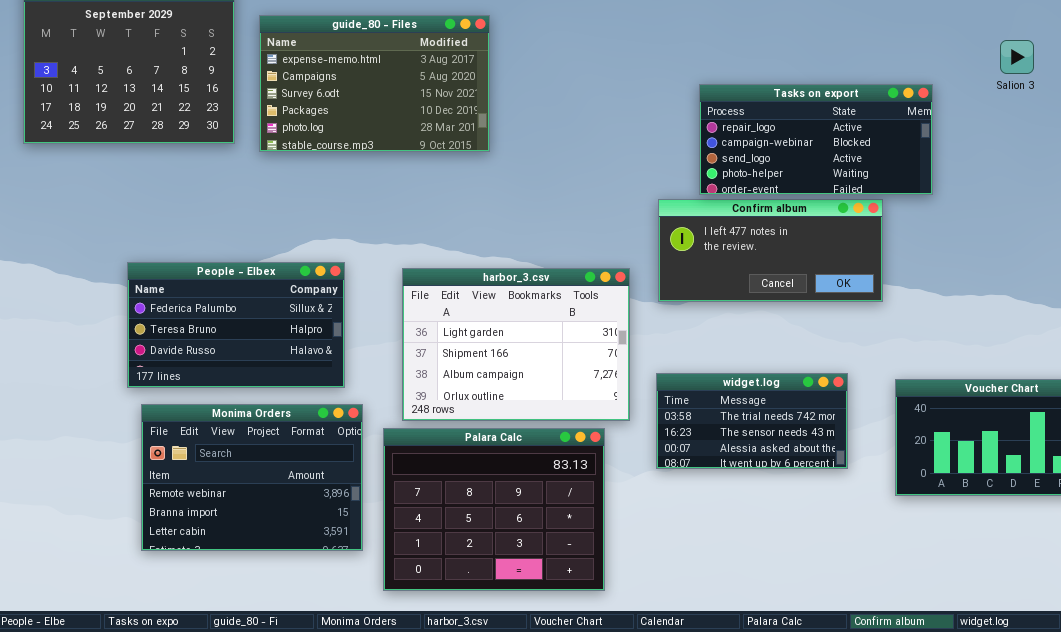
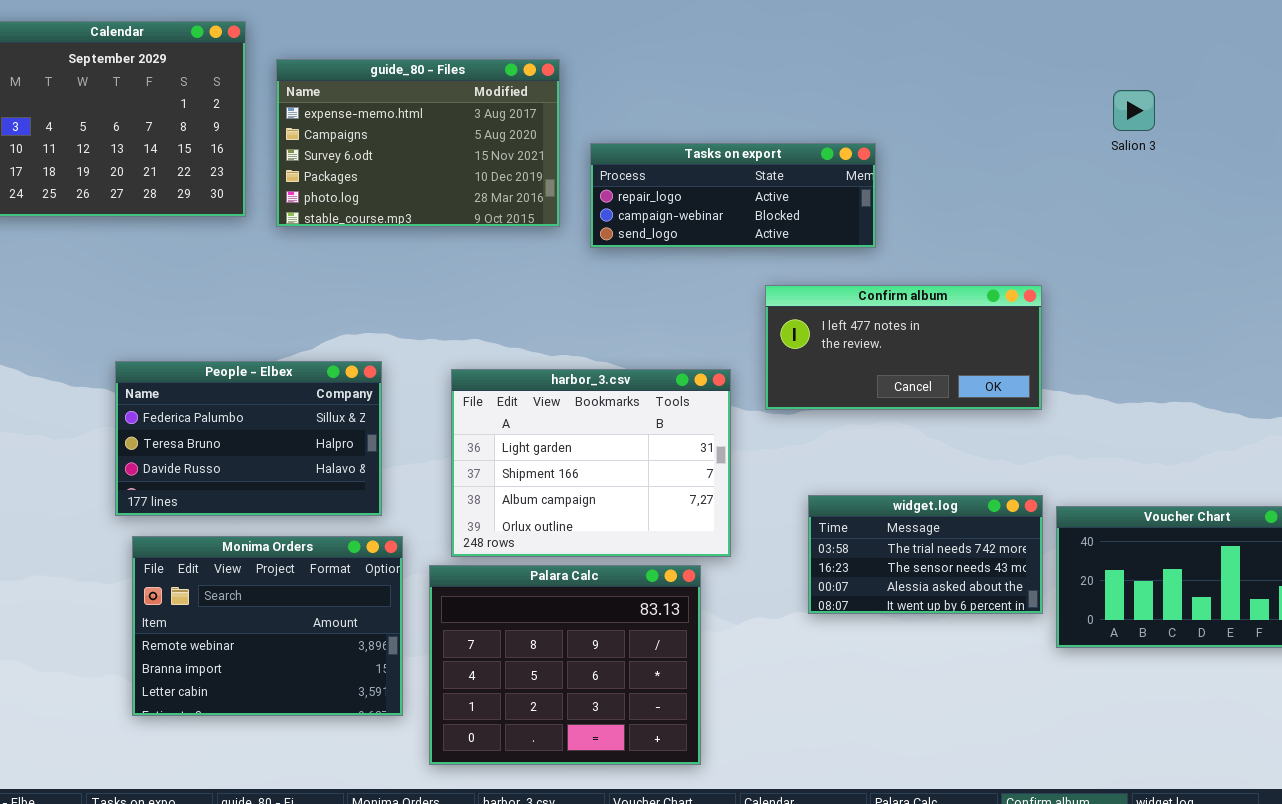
Salion 3: [1000,40,1034,74] -> [1113,90,1155,131], moved
Tasks on export: [699,84,933,195] -> [590,143,876,248], moved, resized
widget.log: [656,373,848,469] -> [808,495,1043,614], moved

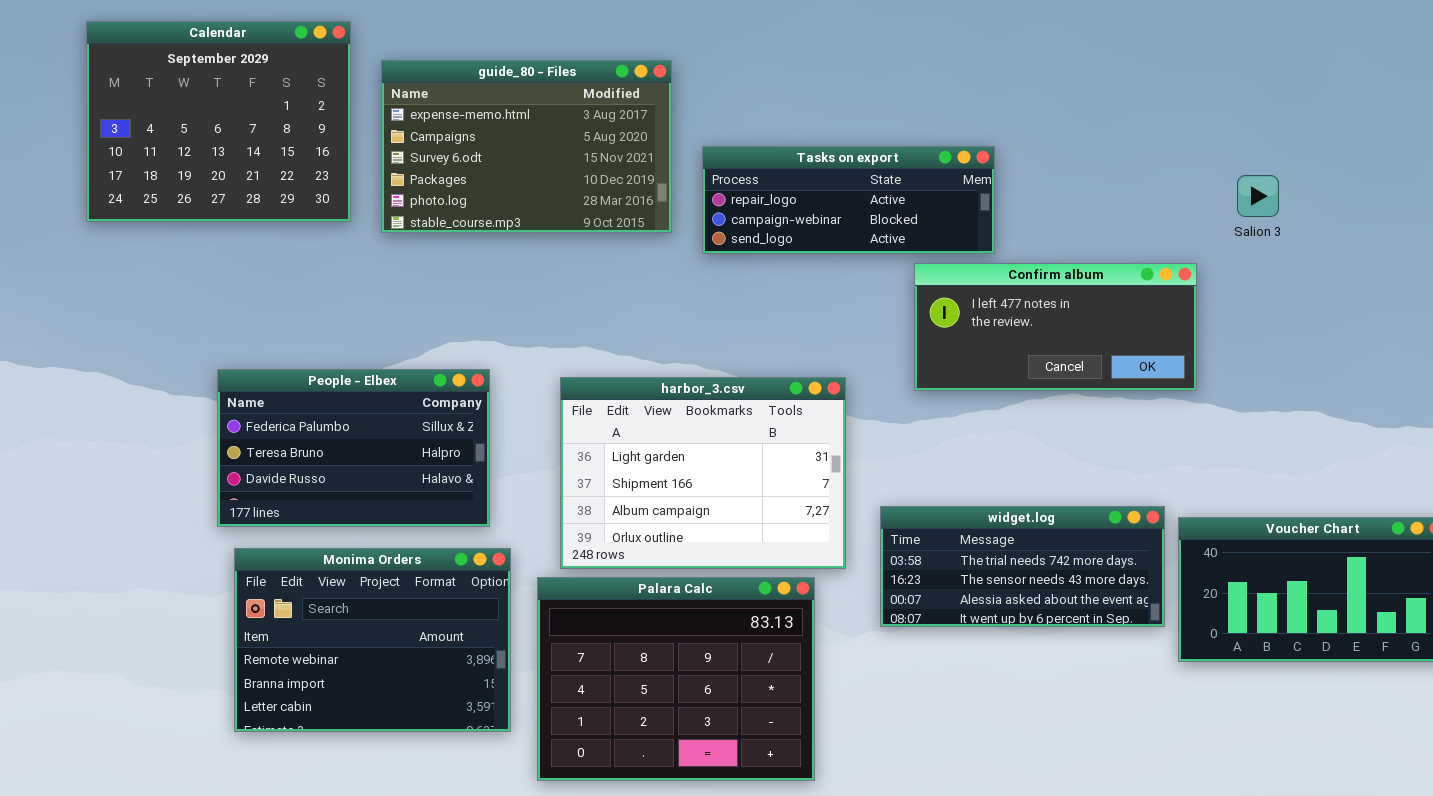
Salion 3: [1113,90,1155,131] -> [1237,175,1279,217], moved
Confirm album: [765,285,1042,410] -> [914,263,1197,391], moved
widget.log: [808,495,1043,614] -> [880,506,1165,627], resized

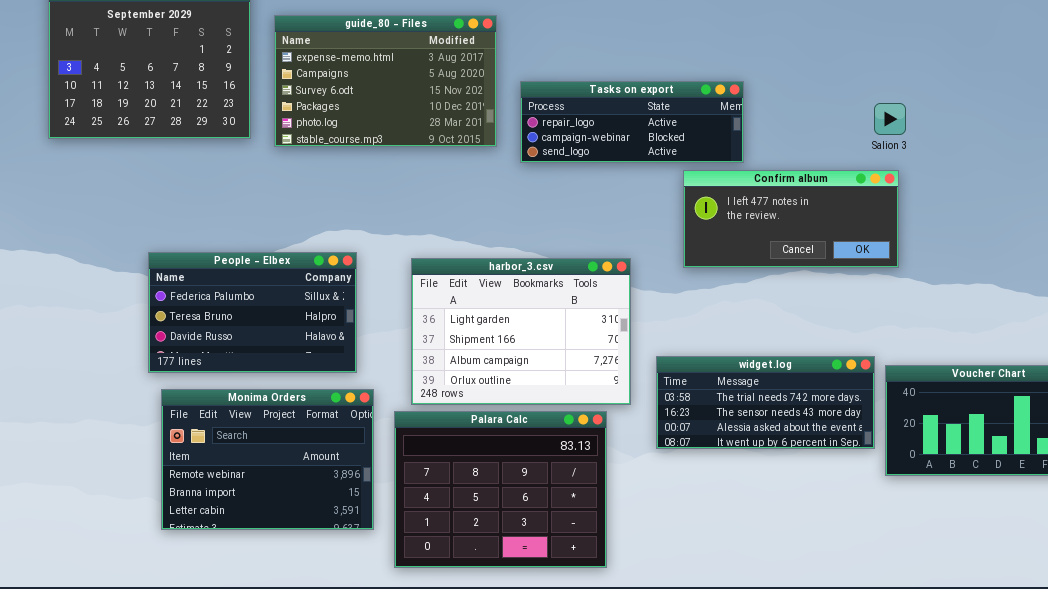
Salion 3: [1237,175,1279,217] -> [874,103,906,135], moved

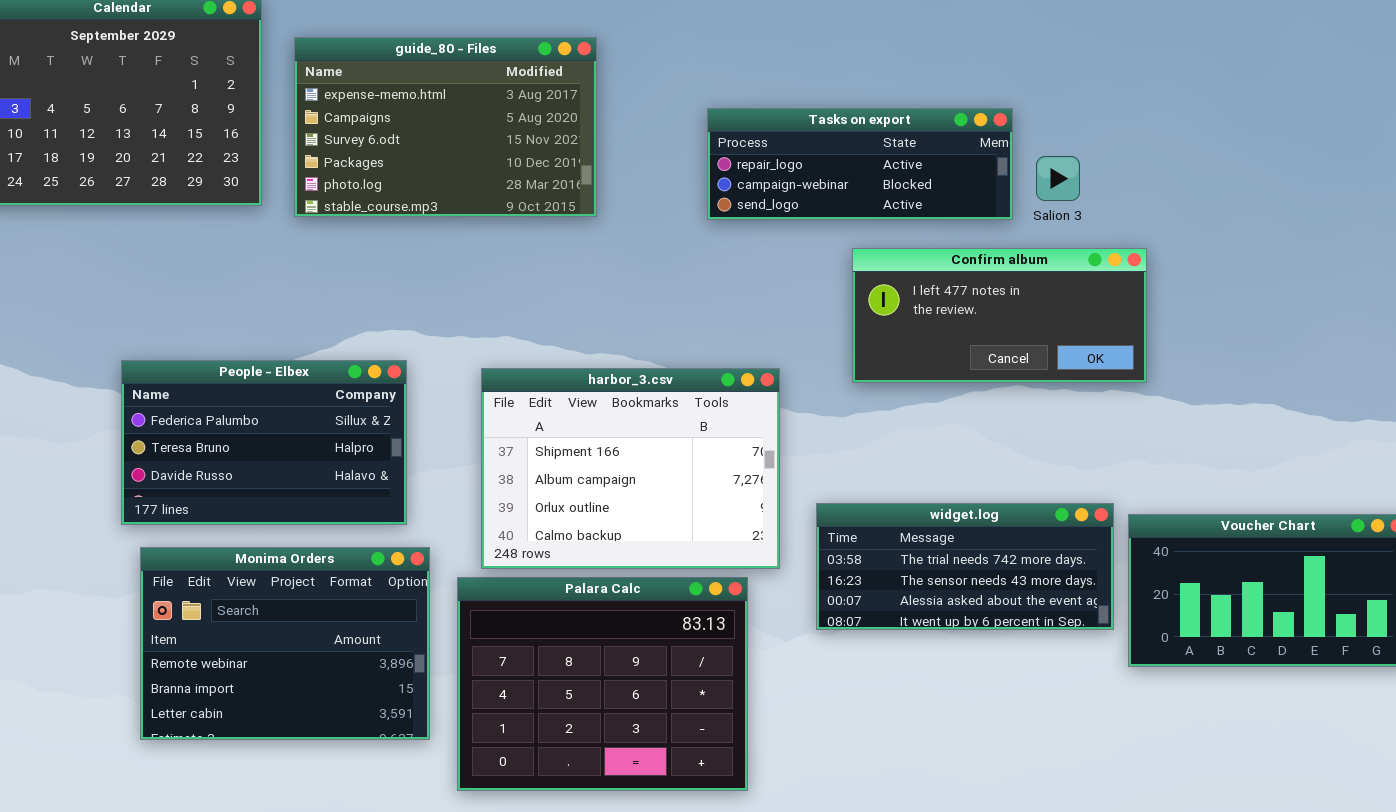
Tasks on export: [520,81,744,163] -> [707,108,1013,220], moved
Salion 3: [874,103,906,135] -> [1036,156,1080,201], moved
harbor_3.csv: [411,258,631,405] -> [481,368,780,569], scrolled down 1 row

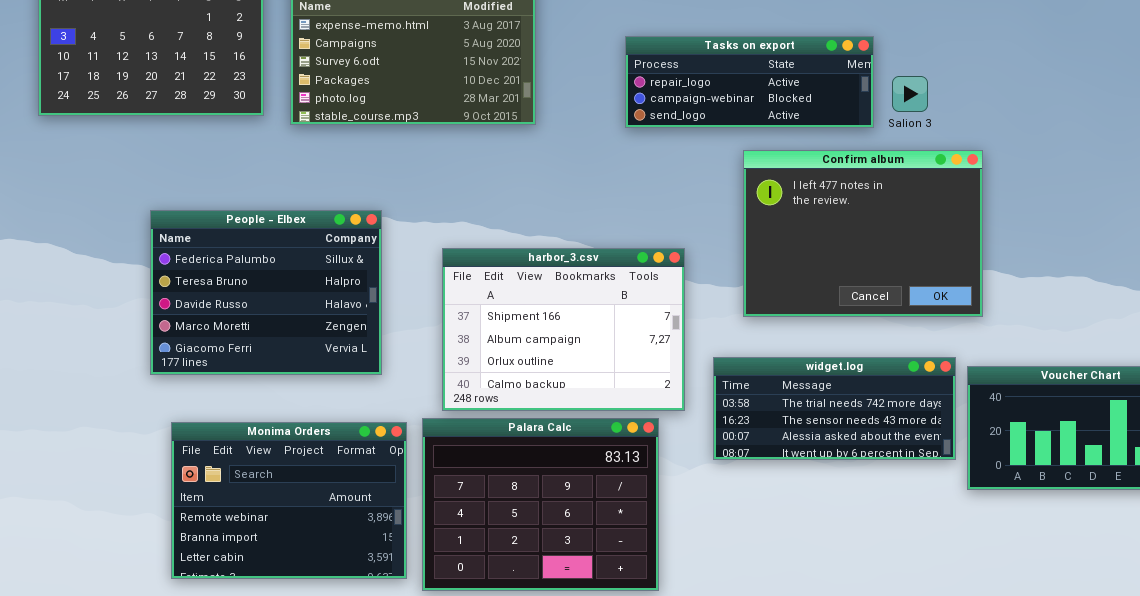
Confirm album: [852,248,1147,383] -> [743,150,983,317], resized
People - Elbex: [121,360,407,525] -> [150,210,382,375], resized
Monima Orders: [140,547,430,740] -> [171,422,407,579], moved

